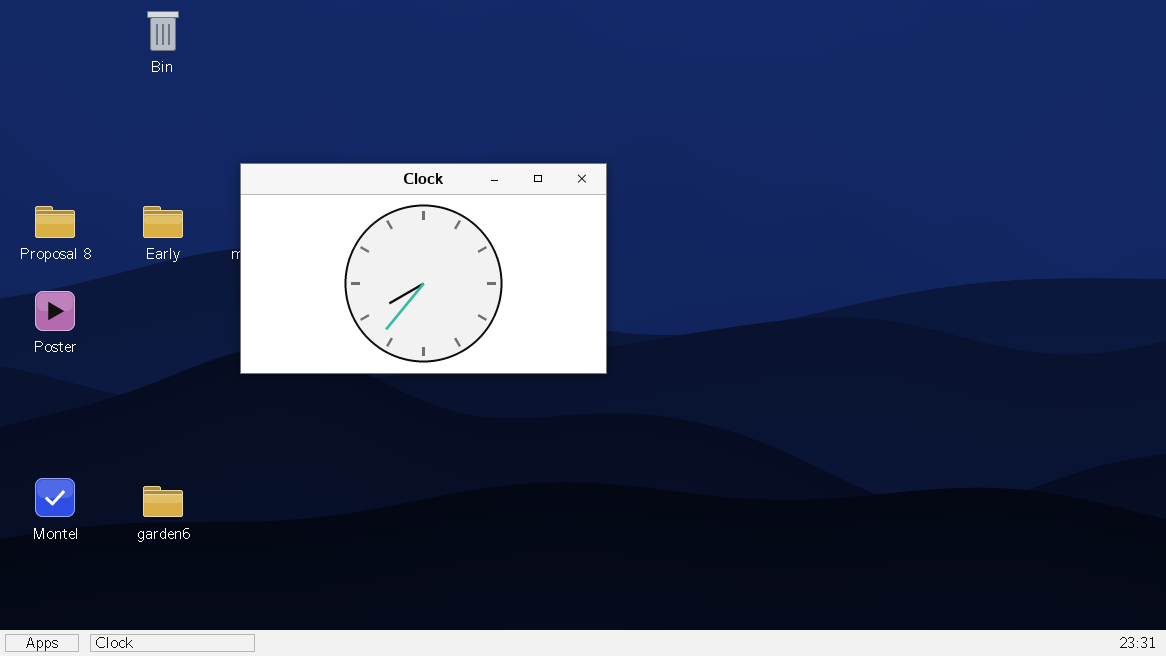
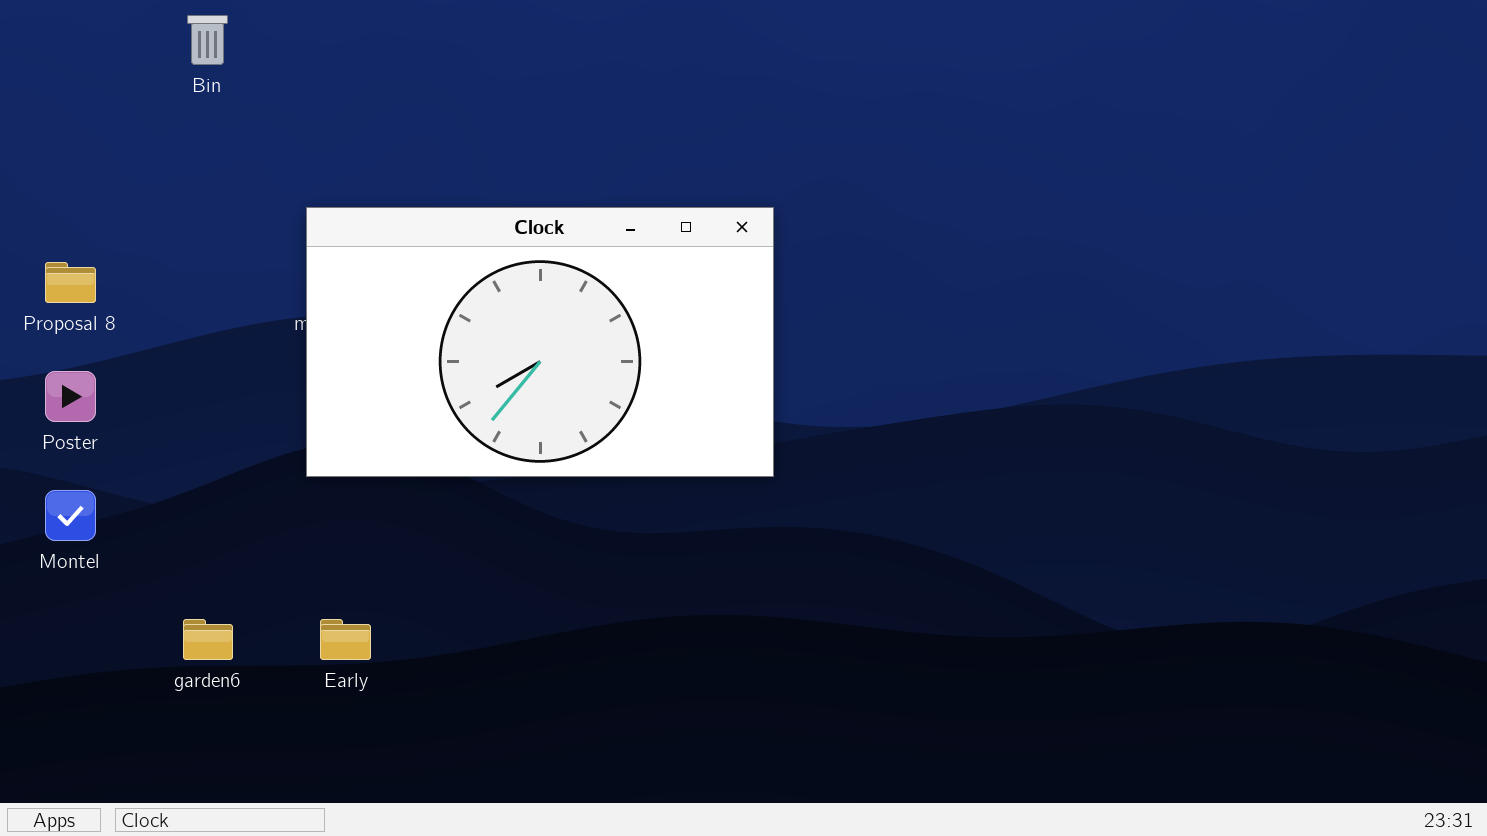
Early: [143,206,183,238] -> [320,619,371,660], moved
Montel: [35,478,75,517] -> [45,490,96,541], moved

